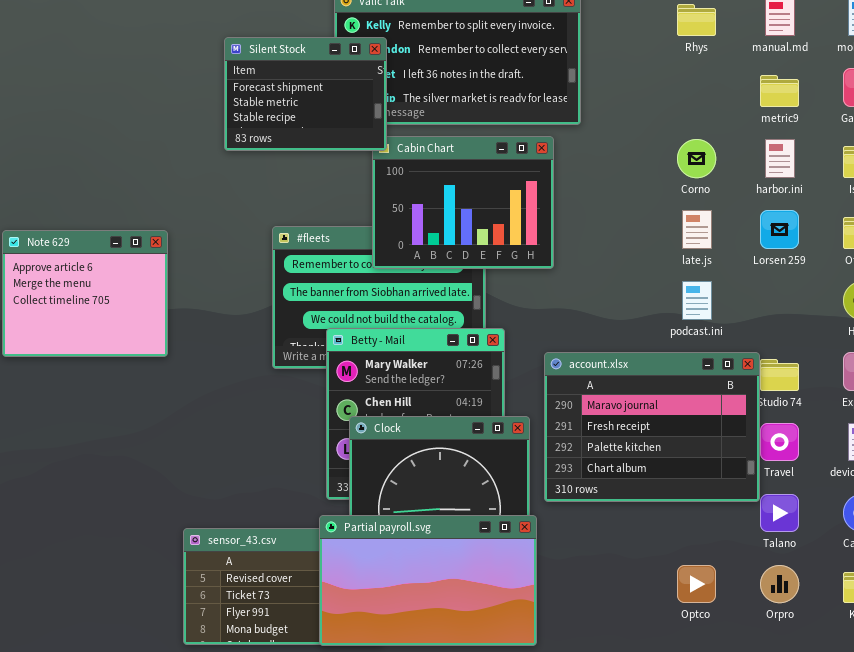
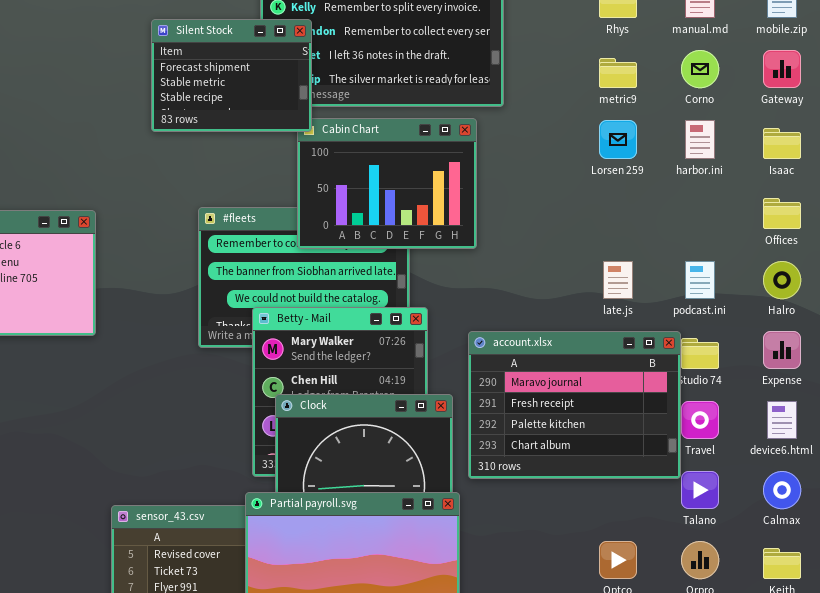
metric9: [760,75,799,107] -> [599,58,637,88], moved
Corno: [677,139,716,178] -> [681,50,719,88], moved
late.js: [682,210,712,249] -> [603,261,633,299], moved
Lorsen 259: [760,210,799,249] -> [599,120,637,159], moved
podcast.ini: [682,281,712,320] -> [685,261,715,299], moved

